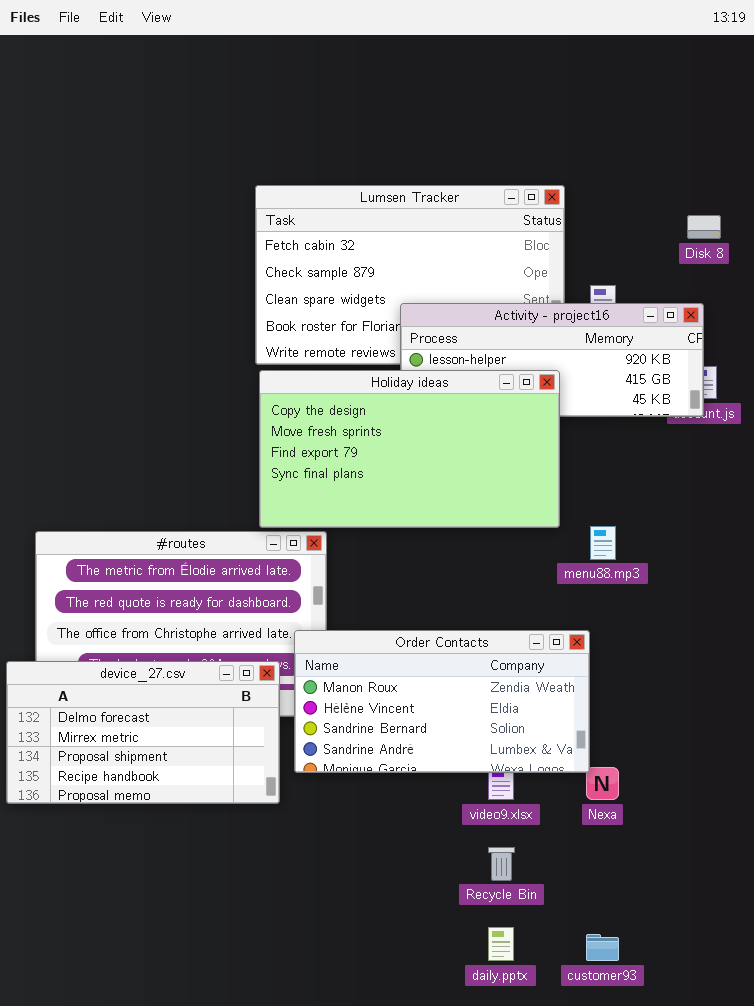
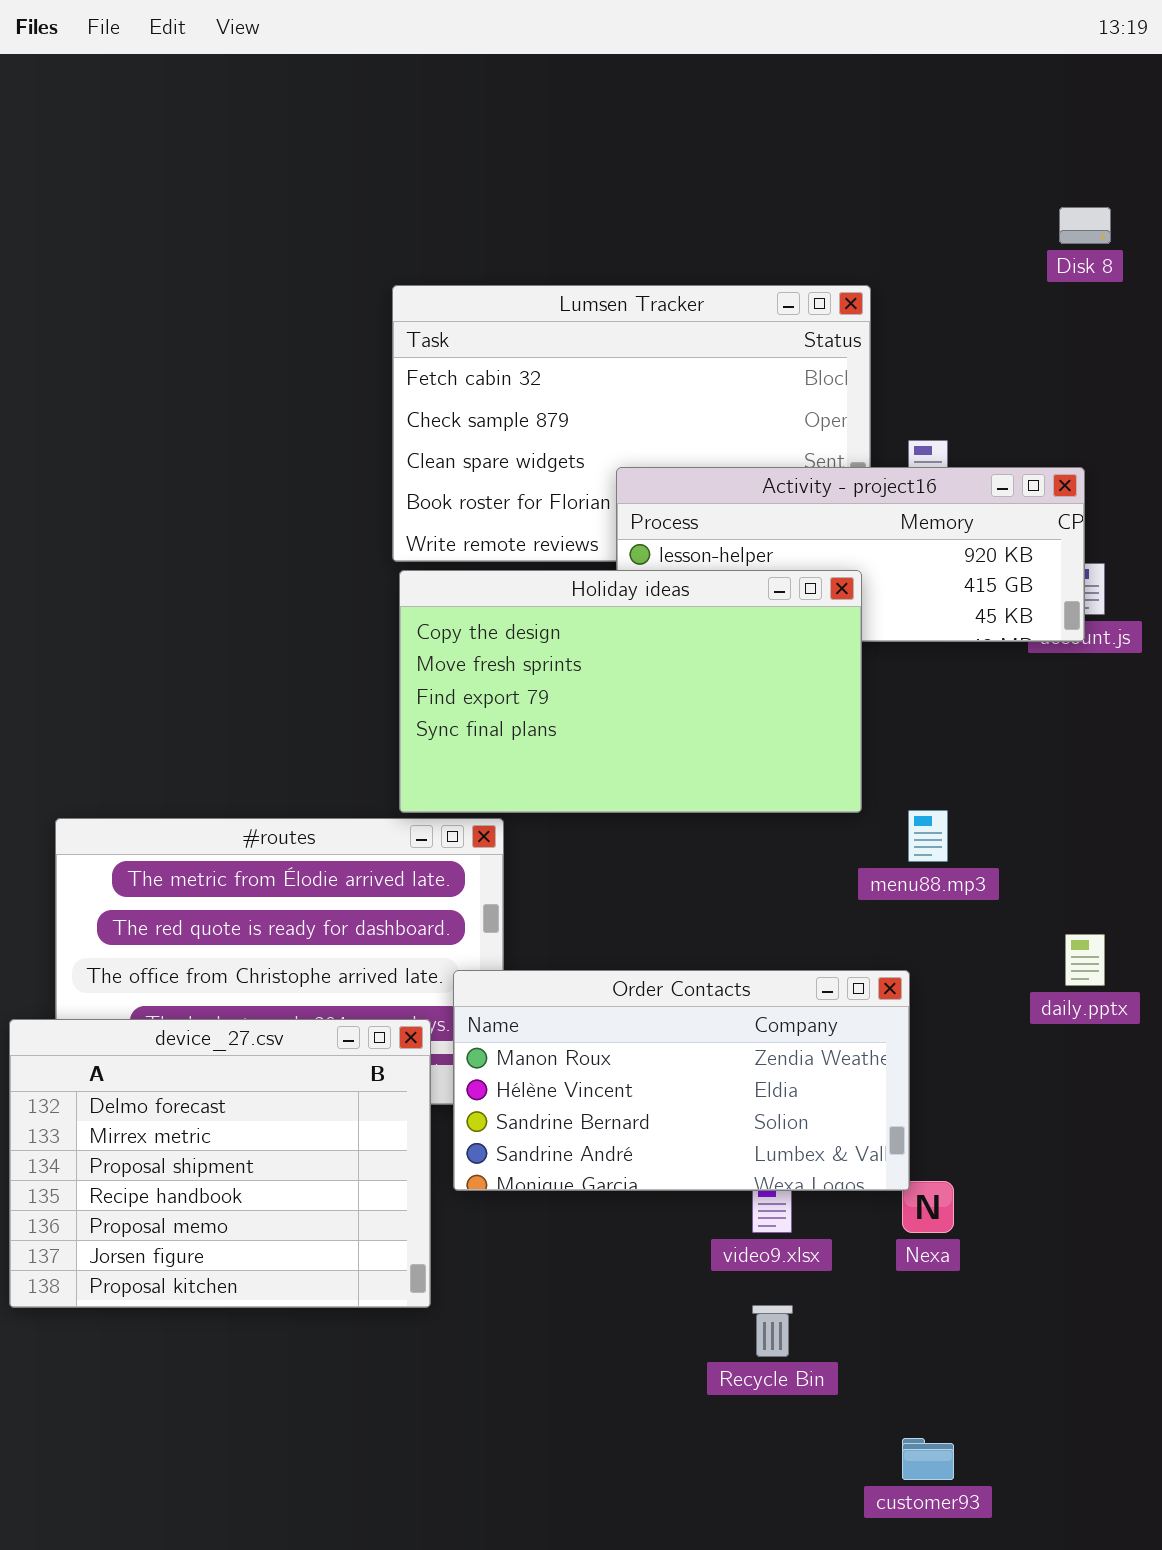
Disk 8: [687,215,721,239] -> [1059,207,1111,244], moved
device_27.csv: [6,661,280,804] -> [9,1019,431,1308], resized
daily.pptx: [488,927,514,961] -> [1065,934,1105,986], moved

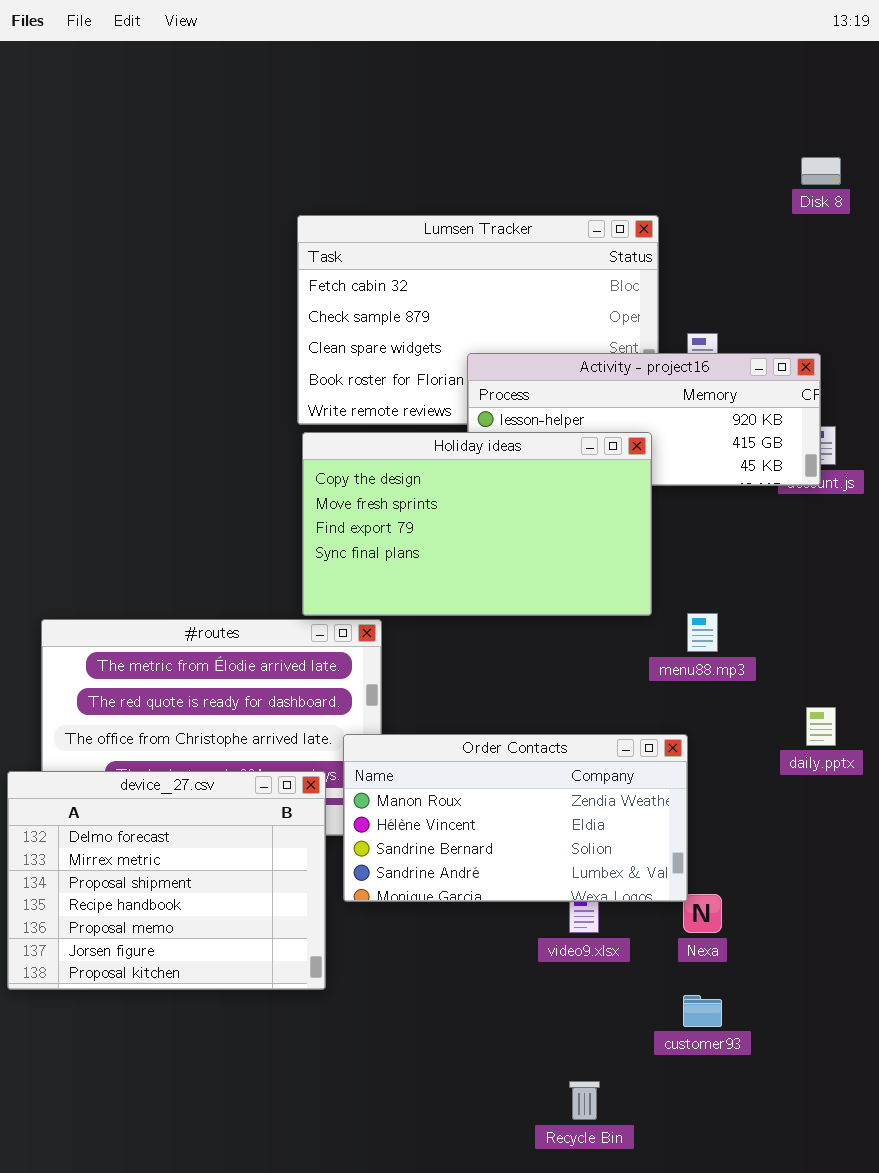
Recycle Bin: [752,1305,793,1357] -> [569,1081,600,1120], moved
customer93: [902,1438,954,1480] -> [683,995,722,1027], moved

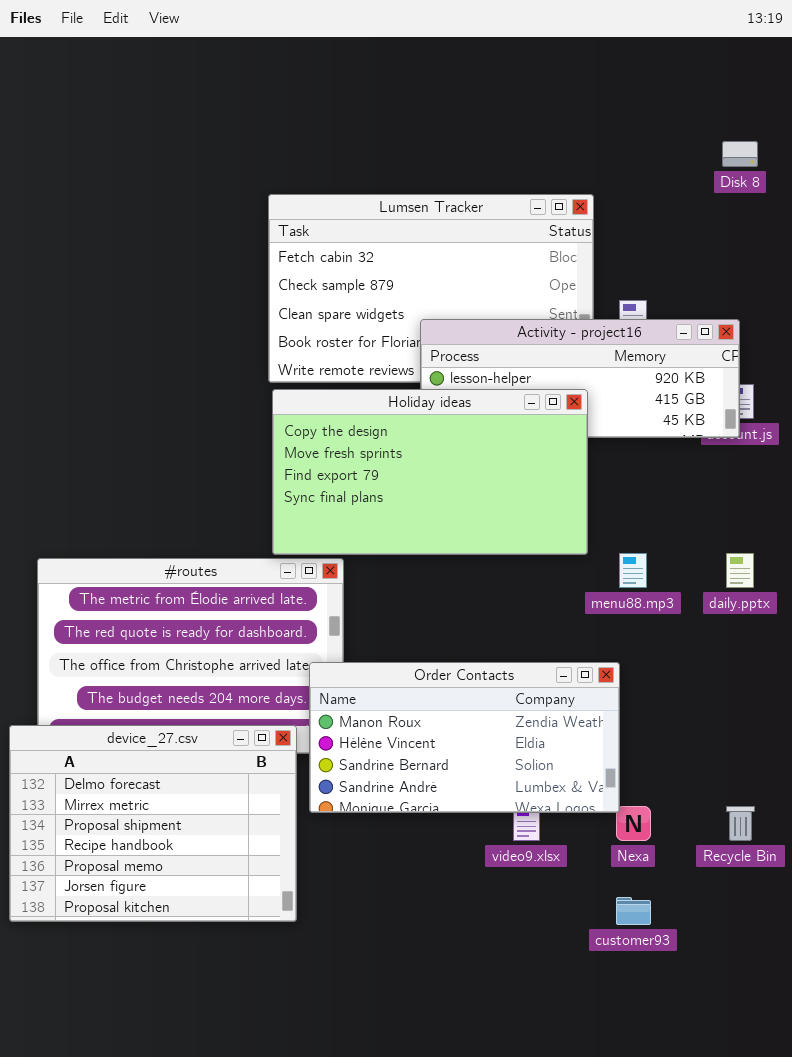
daily.pptx: [806,707,836,746] -> [726,553,754,588], moved
device_27.csv: [7,771,326,990] -> [9,725,297,922], moved
Recycle Bin: [569,1081,600,1120] -> [726,806,755,841], moved

